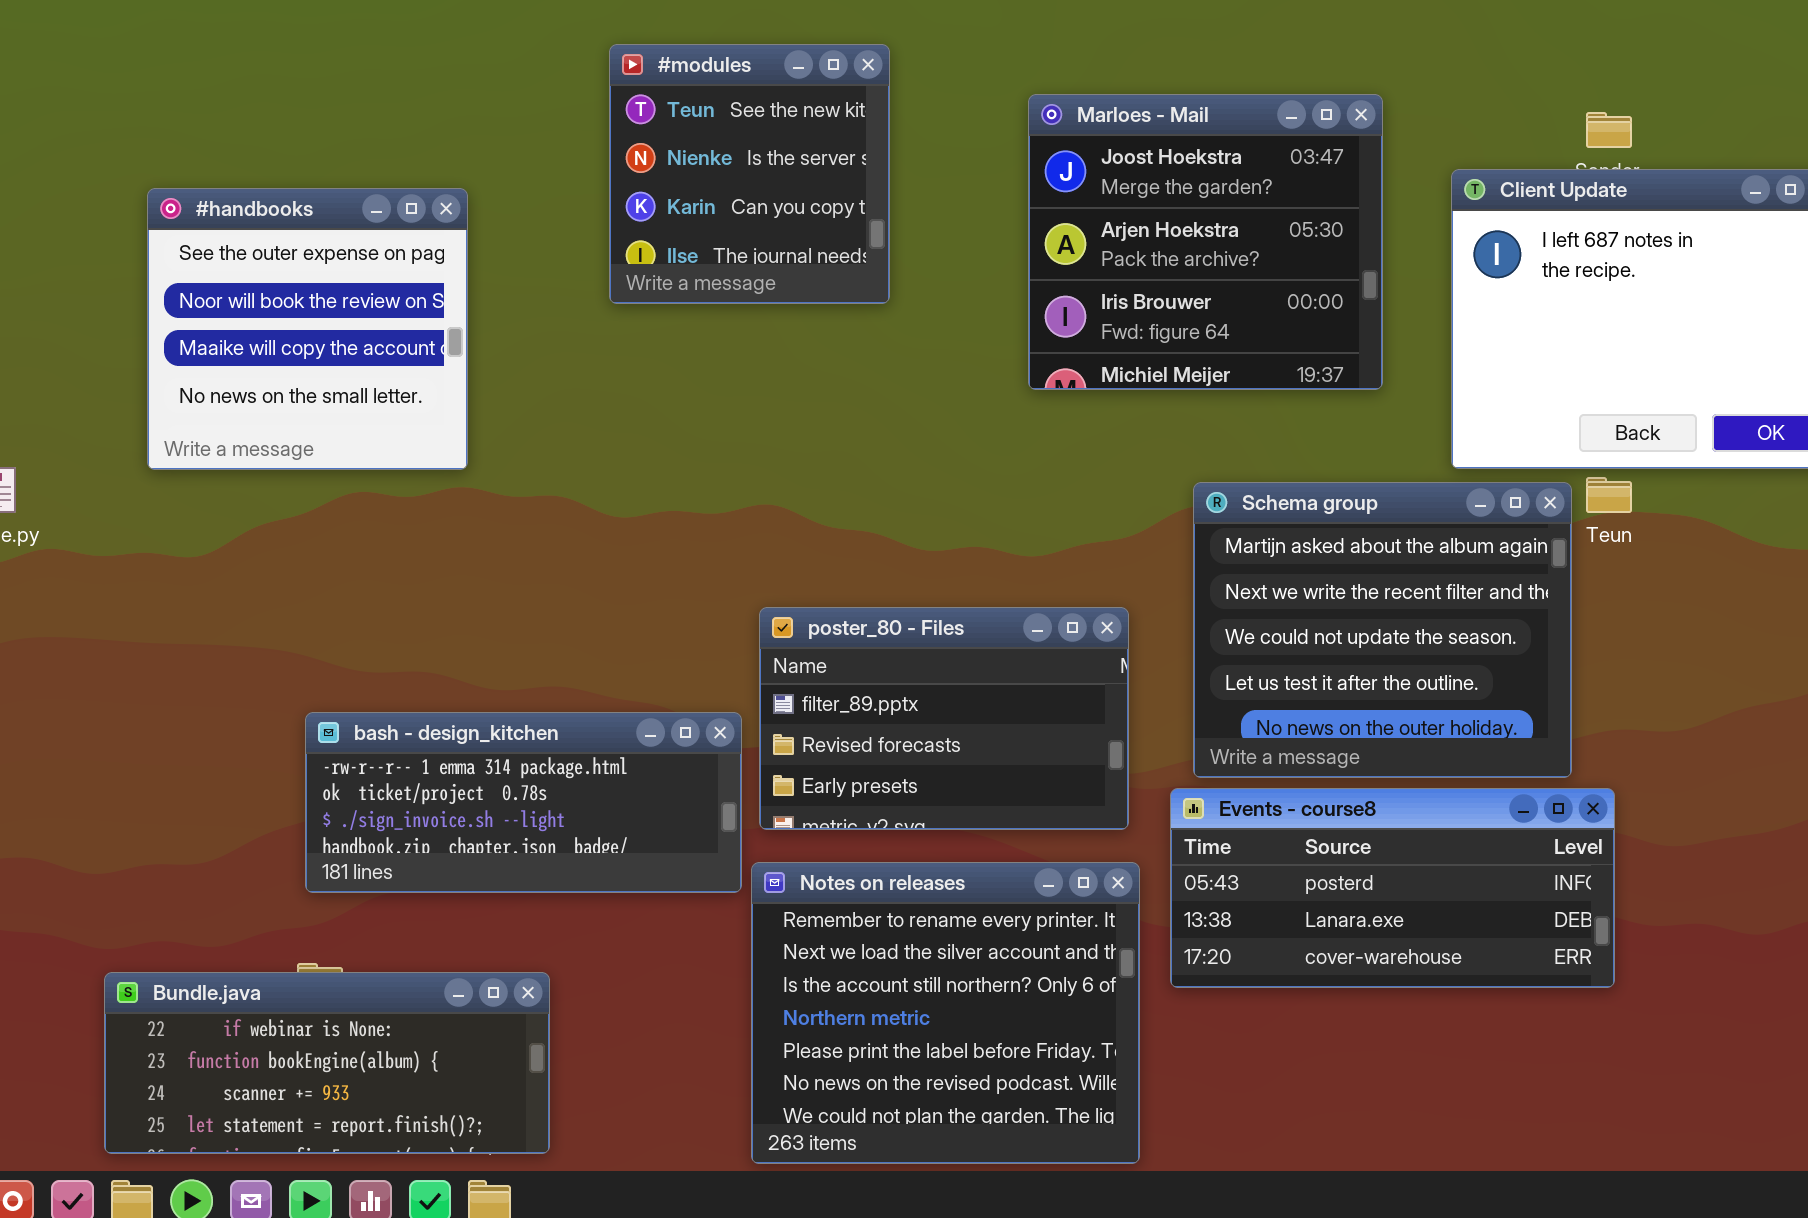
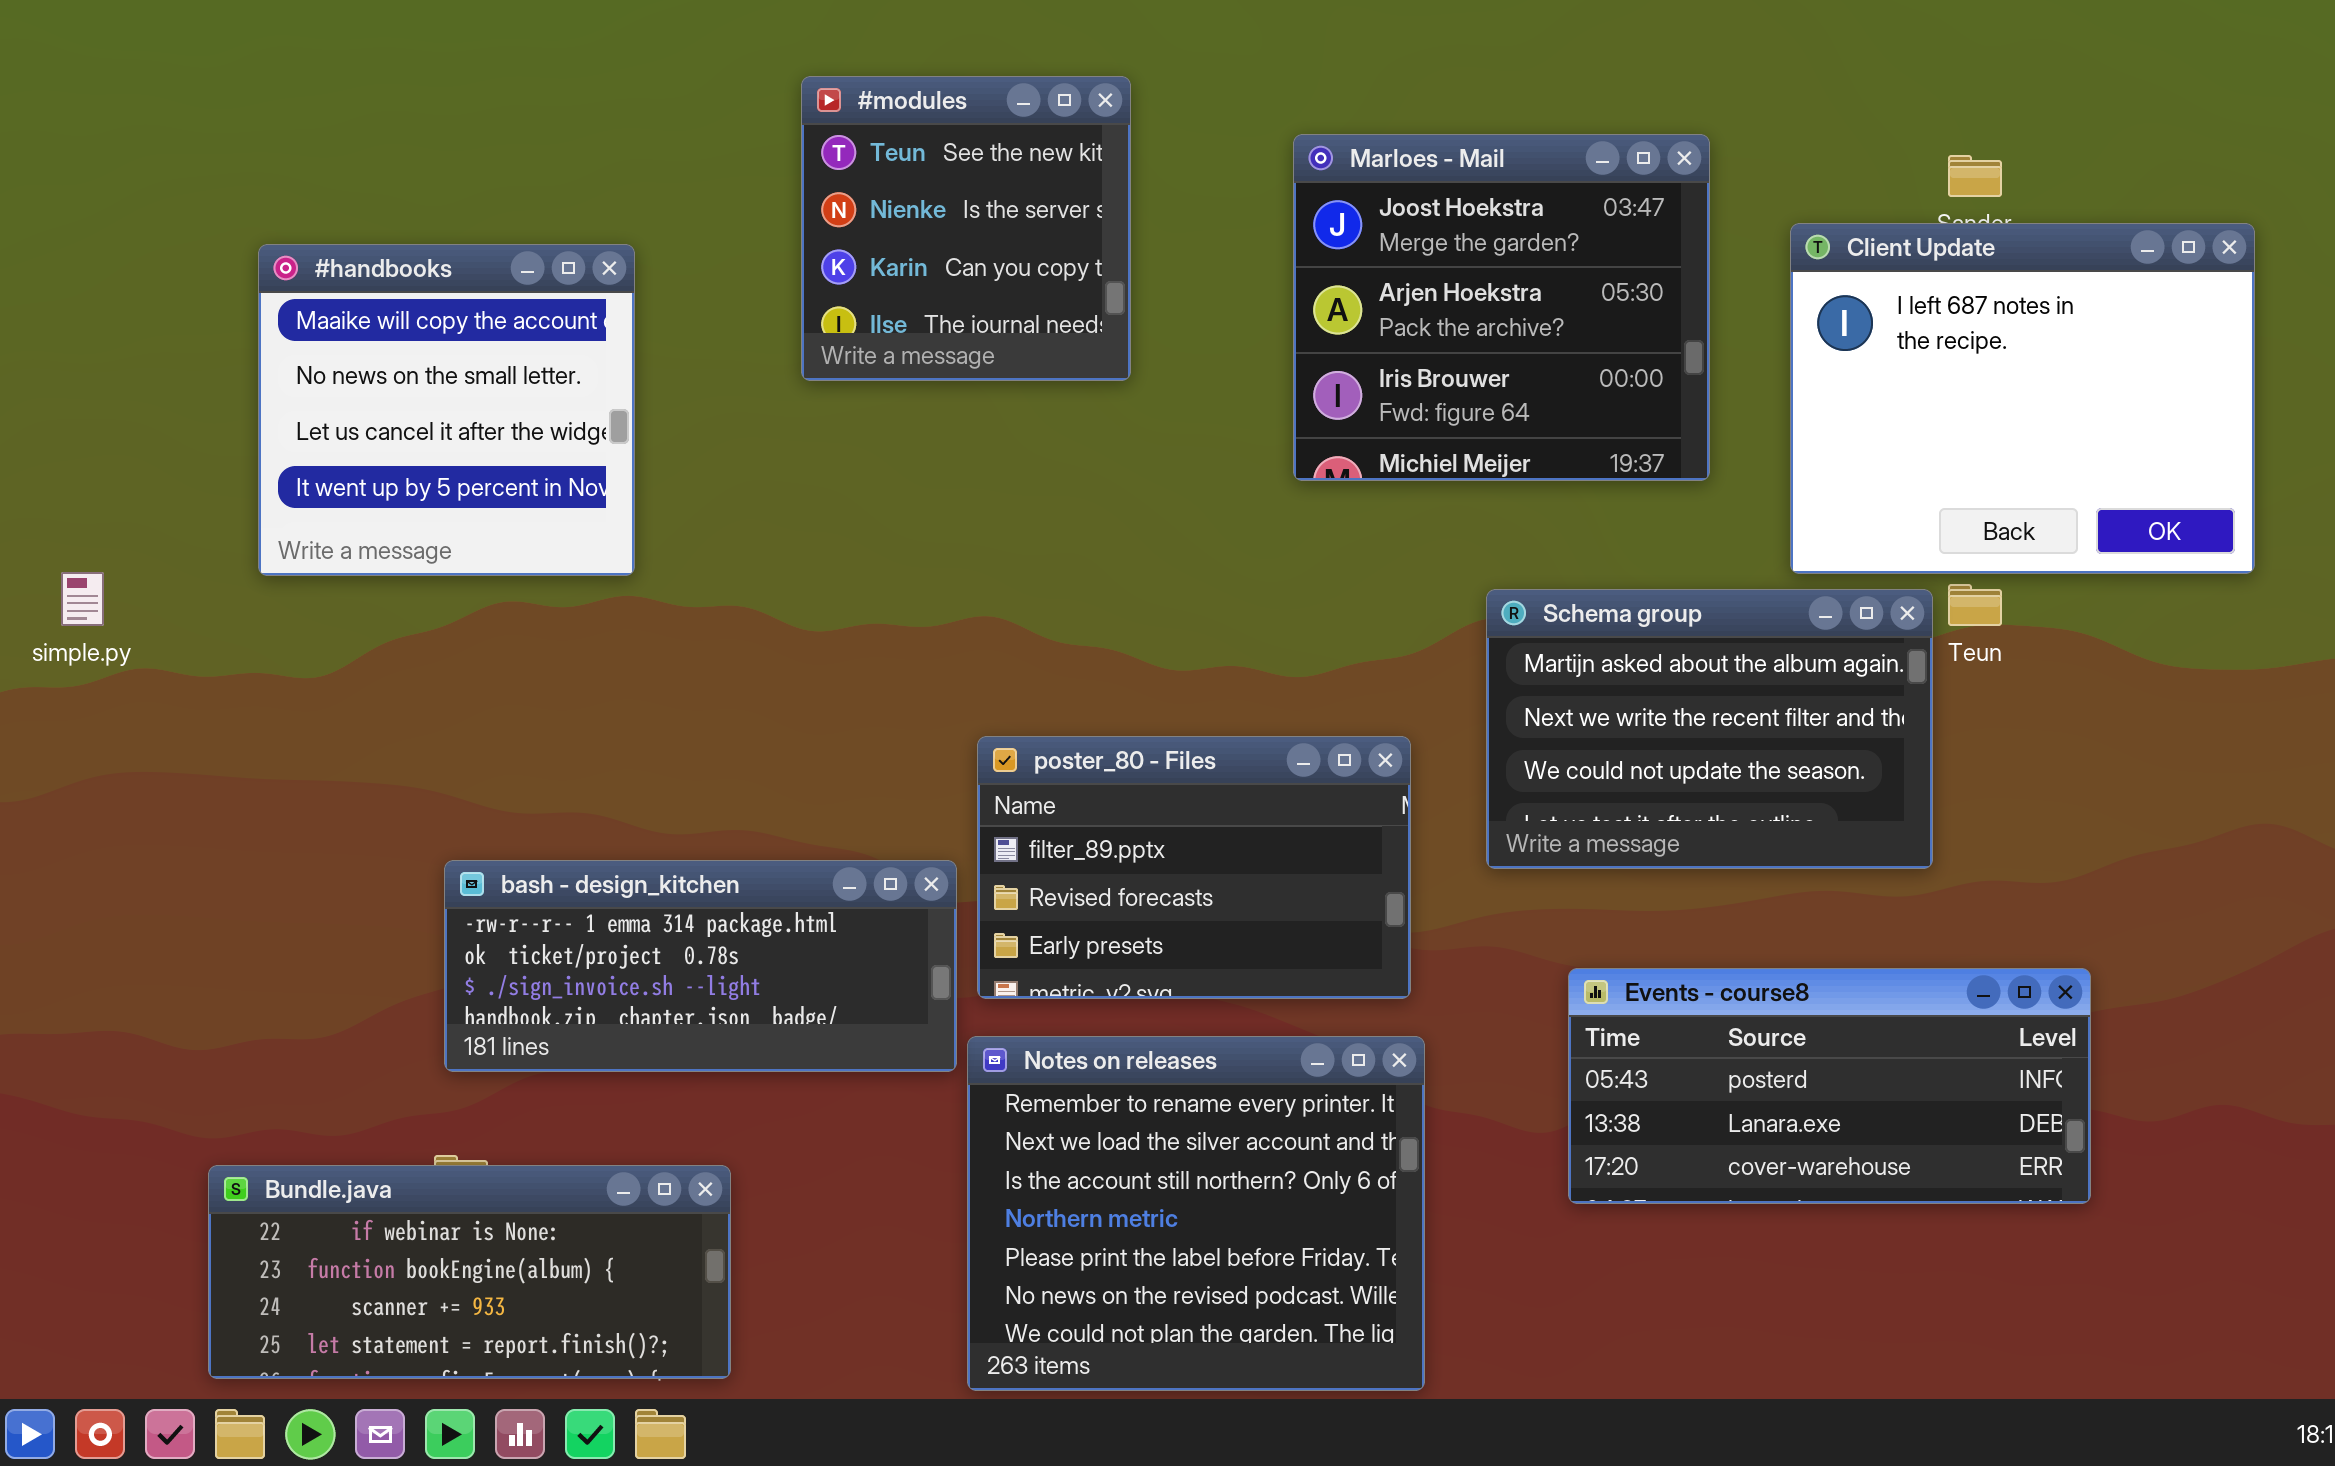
#handbooks: [147,188,468,470] -> [258,244,635,576], scrolled down 2 rows
Schema group: [1193,482,1572,778] -> [1486,589,1933,869], resized
Events - course8: [1170,788,1615,988] -> [1568,968,2091,1204], moved

